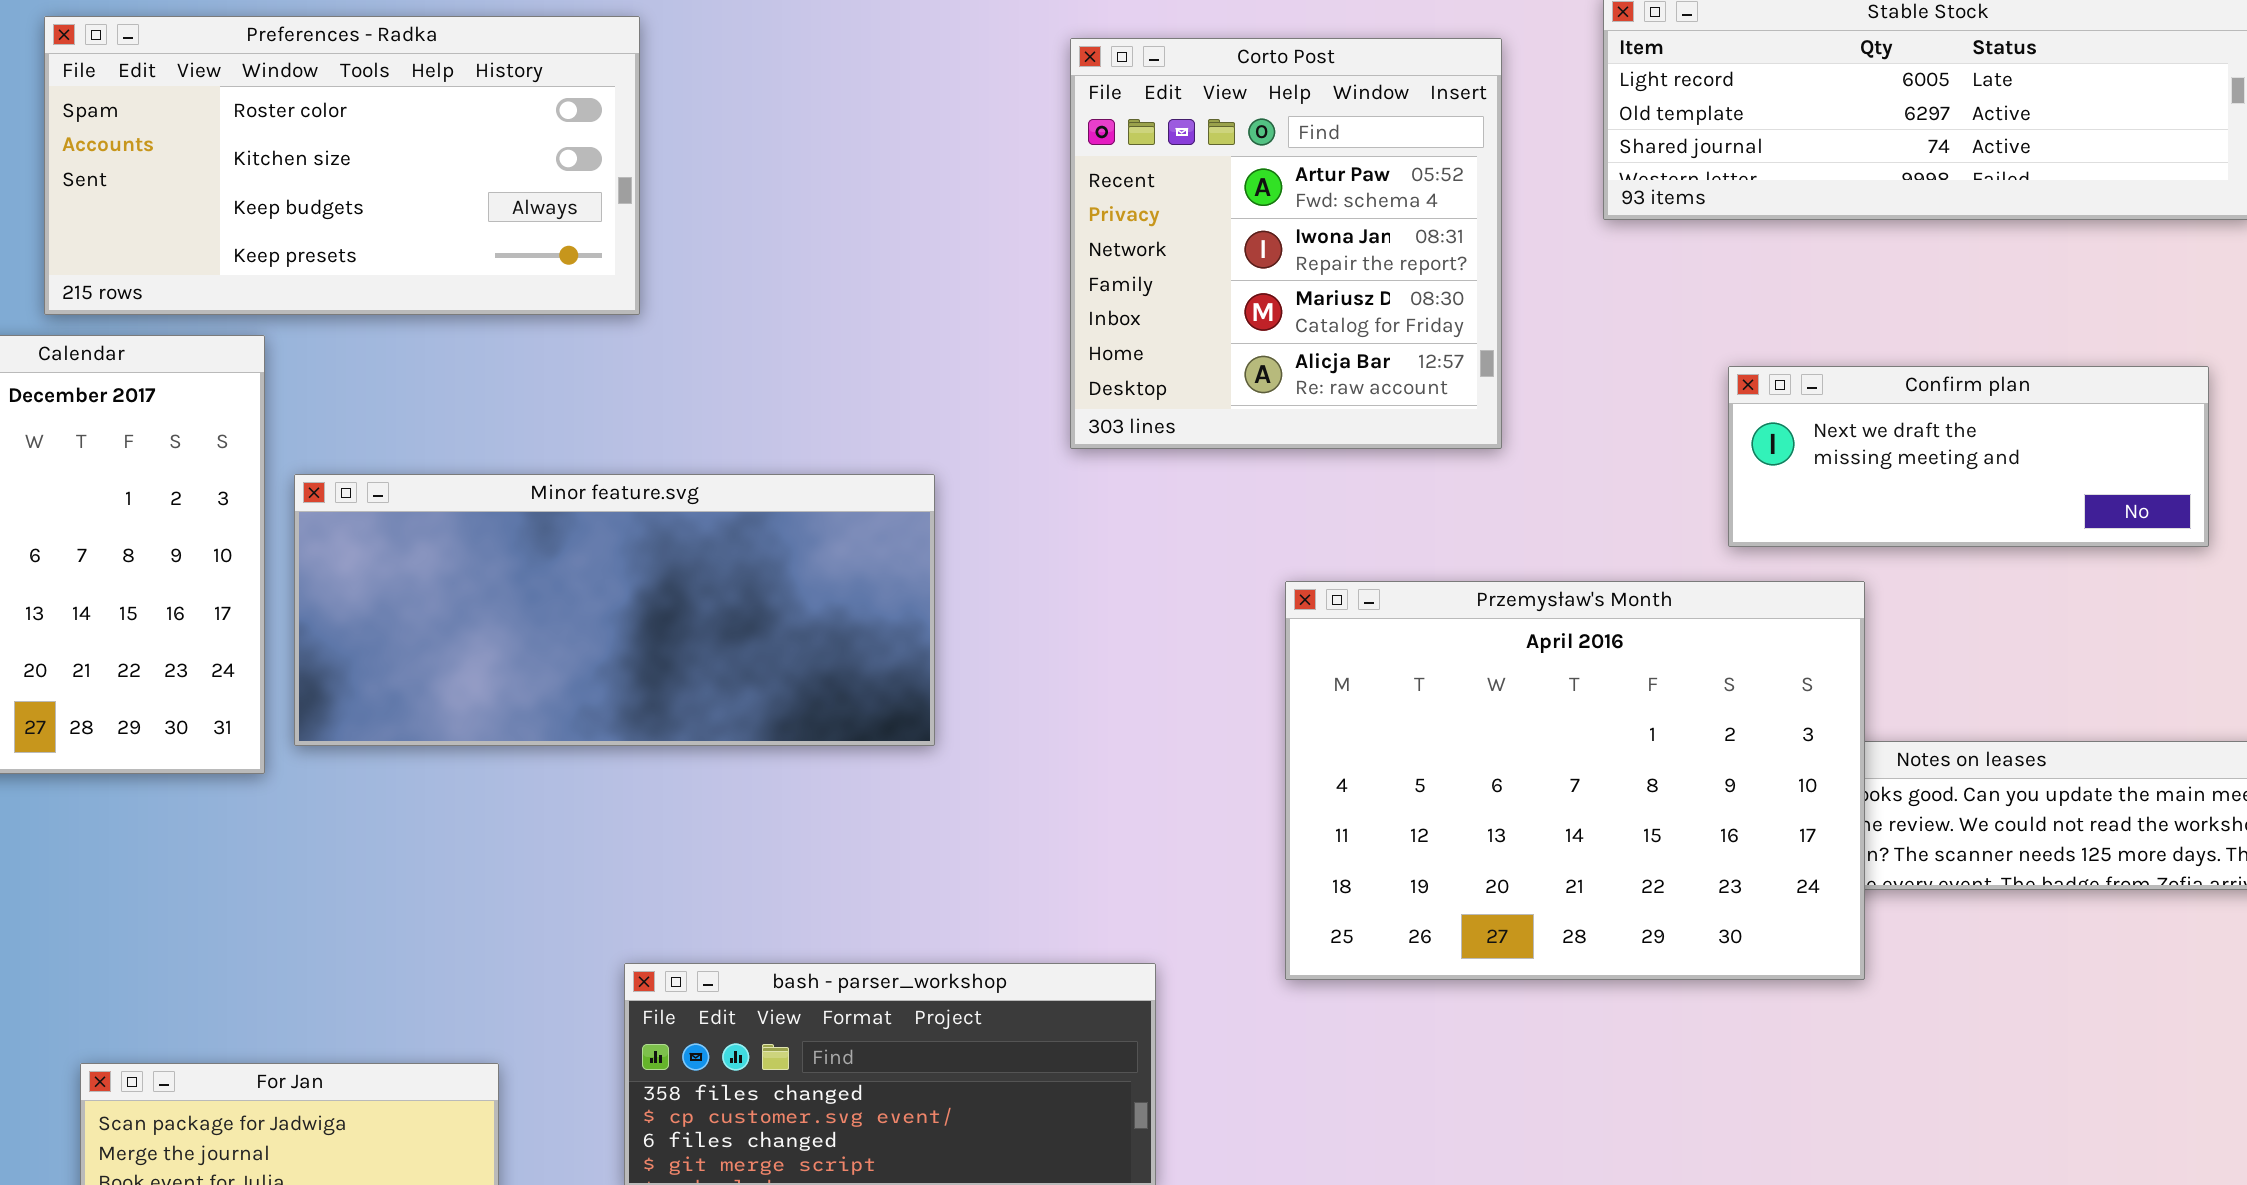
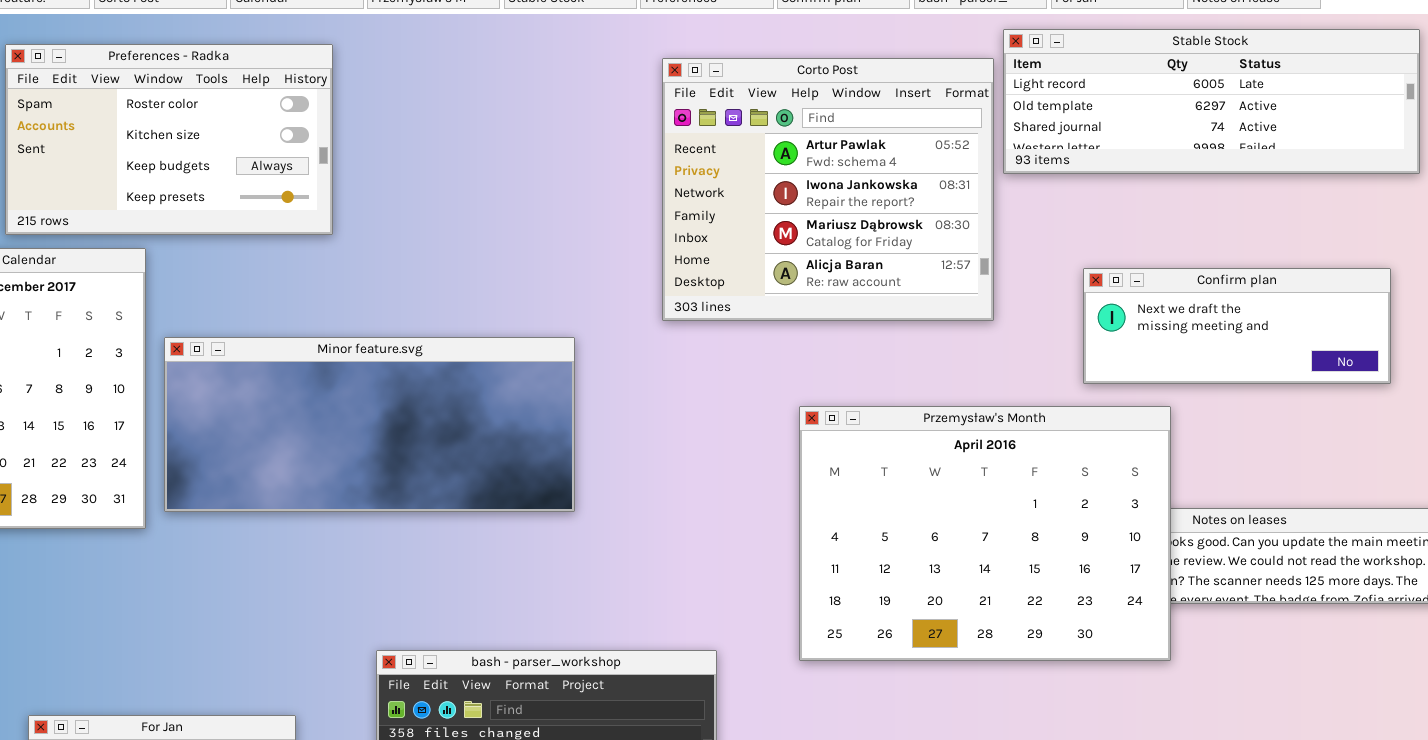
Preferences - Radka: [44,16,640,315] -> [5,44,333,235], resized
Corto Post: [1070,38,1502,449] -> [662,58,994,321], resized

